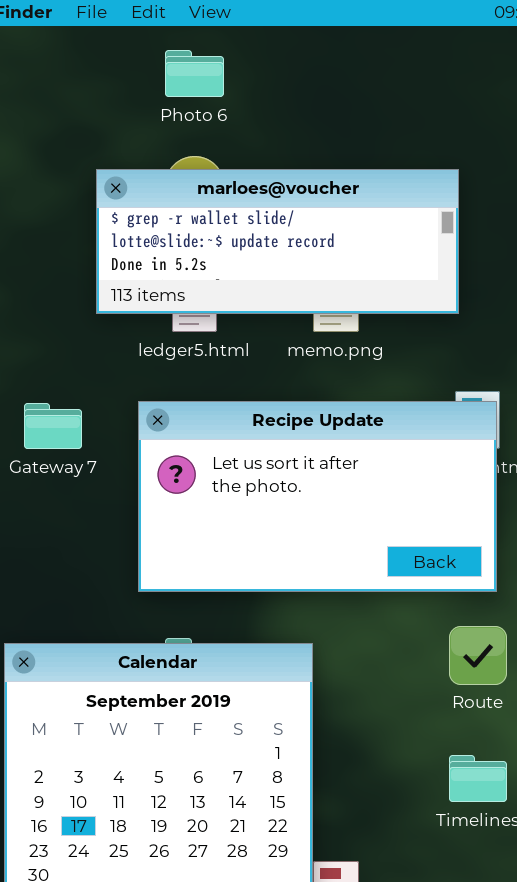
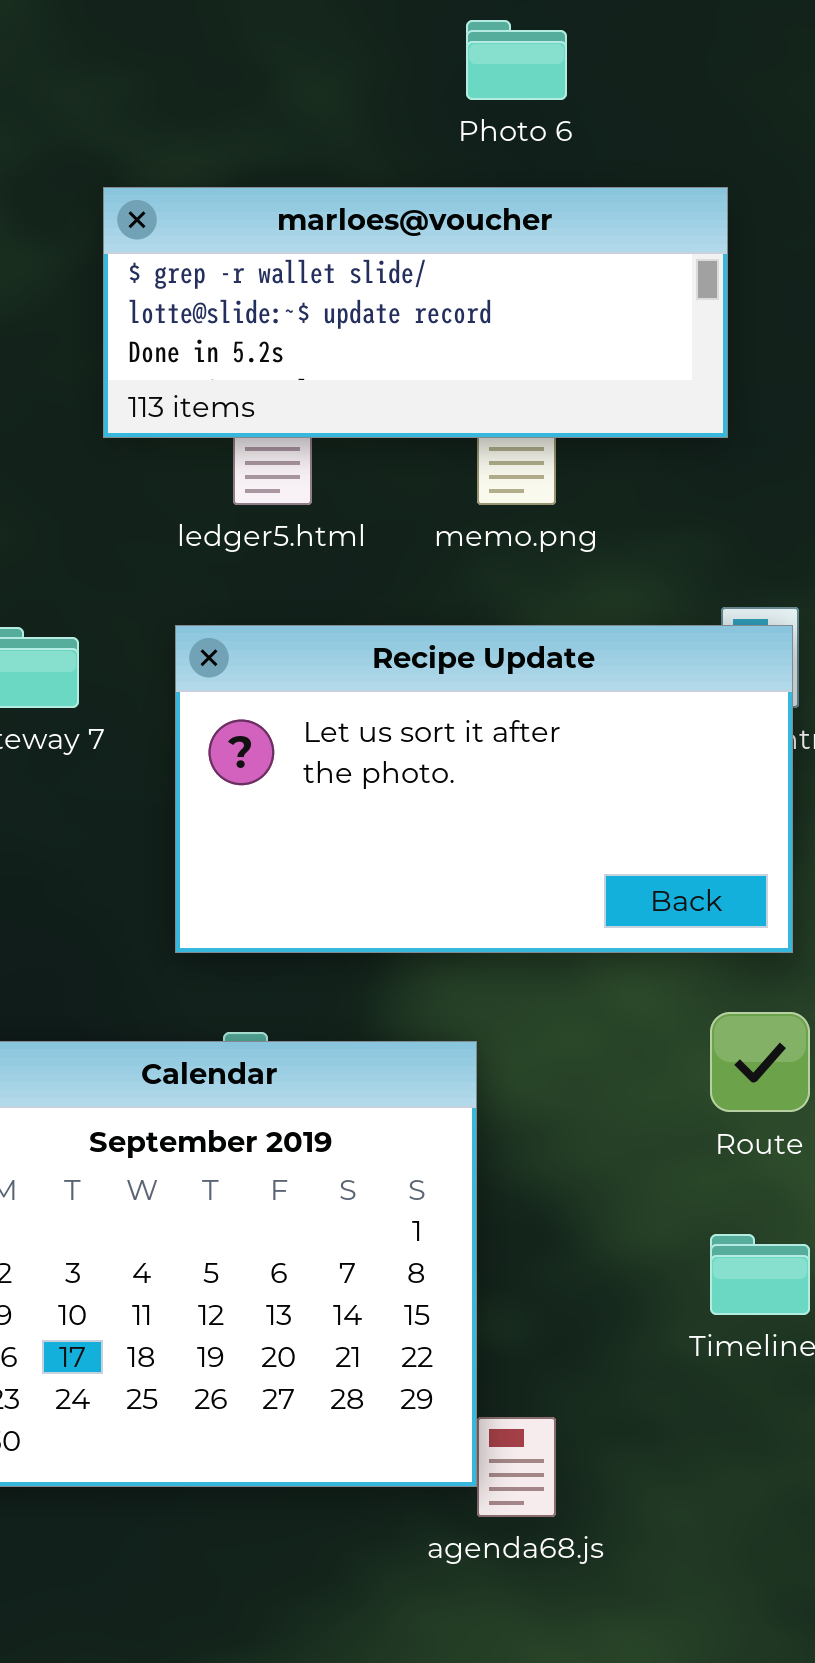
Photo 6: [165,50,224,97] -> [466,20,567,100], moved
marloes@voucher: [96,169,459,314] -> [103,187,728,438], moved

